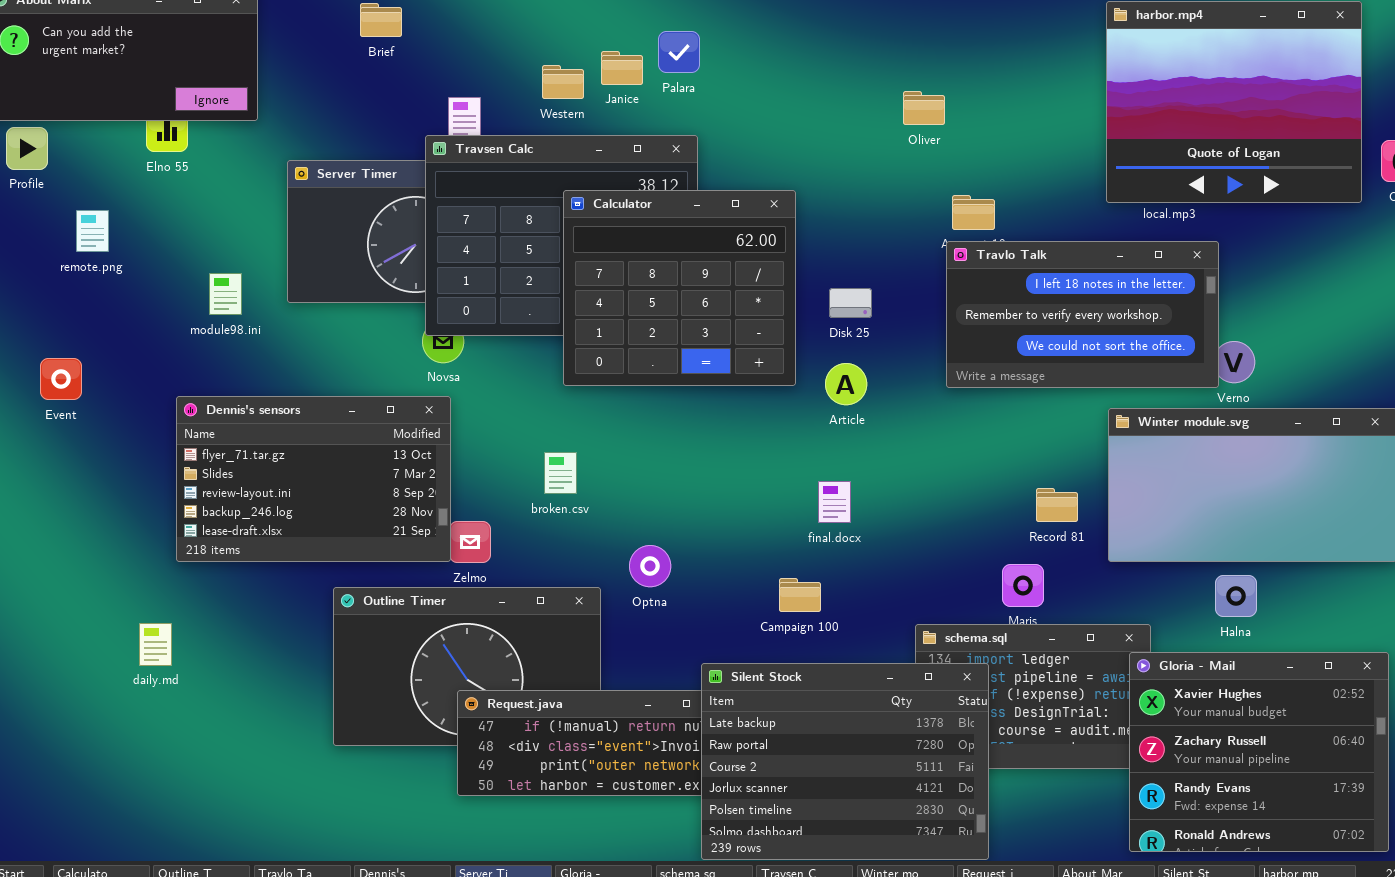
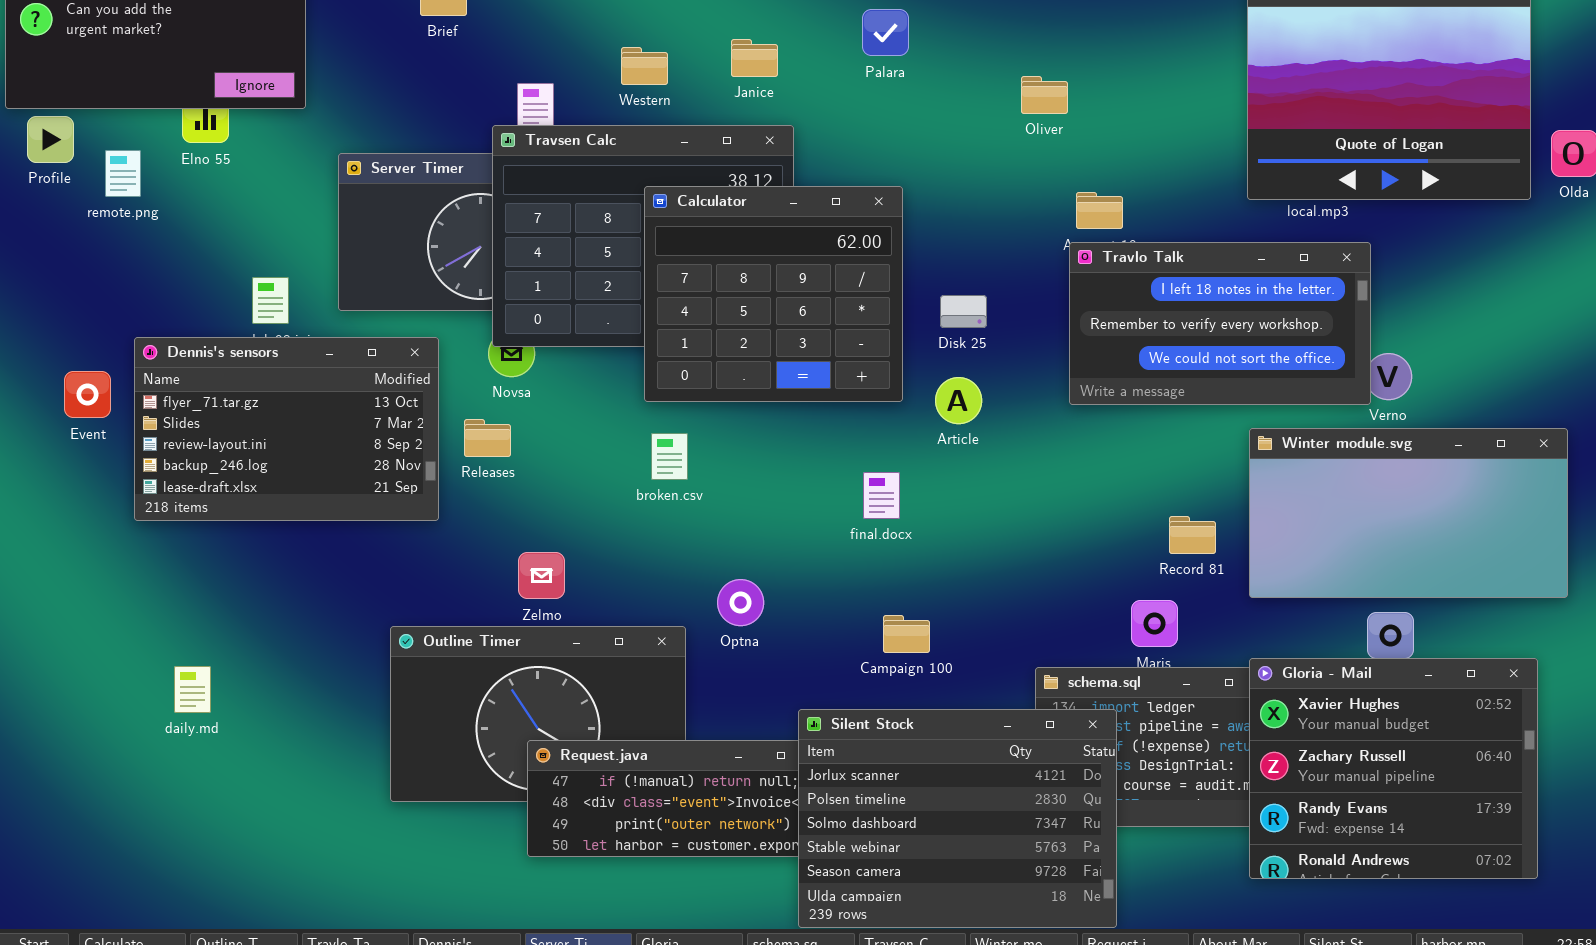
Palara: [658,31,700,73] -> [862,9,909,56], moved
Janice: [601,51,643,85] -> [731,39,778,77], moved
remote.png: [76,210,109,252] -> [105,150,141,197], moved
Dennis's sensors: [176,396,451,562] -> [134,337,439,521], moved
broken.csv: [544,452,577,494] -> [651,433,688,480], moved
final.docx: [818,481,851,523] -> [863,472,900,519], moved
Gloria - Mail: [1129,652,1389,852] -> [1249,658,1538,879], moved
Silent Stock: [701,663,989,860] -> [798,709,1117,928], scrolled down 3 rows

